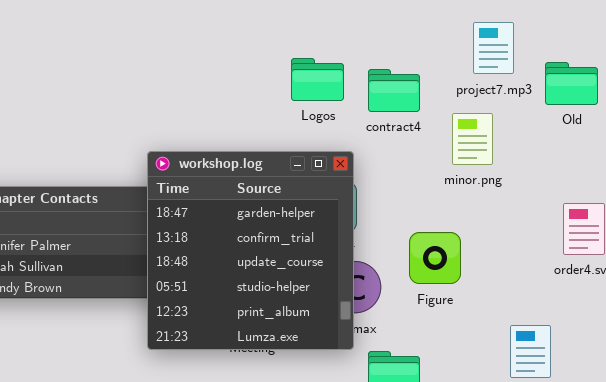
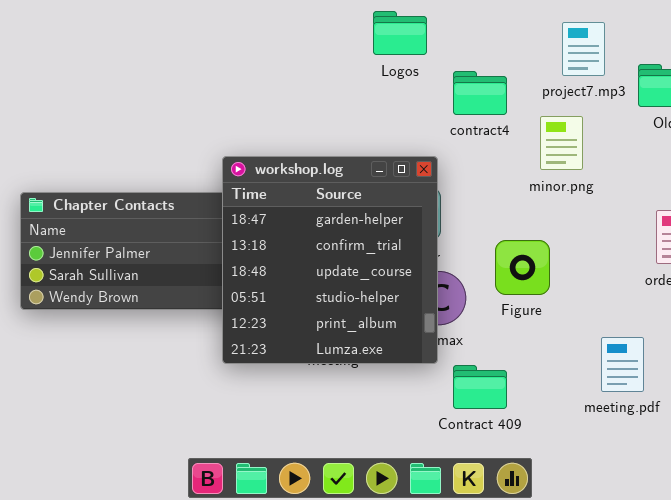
Logos: [291,58,344,101] -> [373,11,427,55], moved

